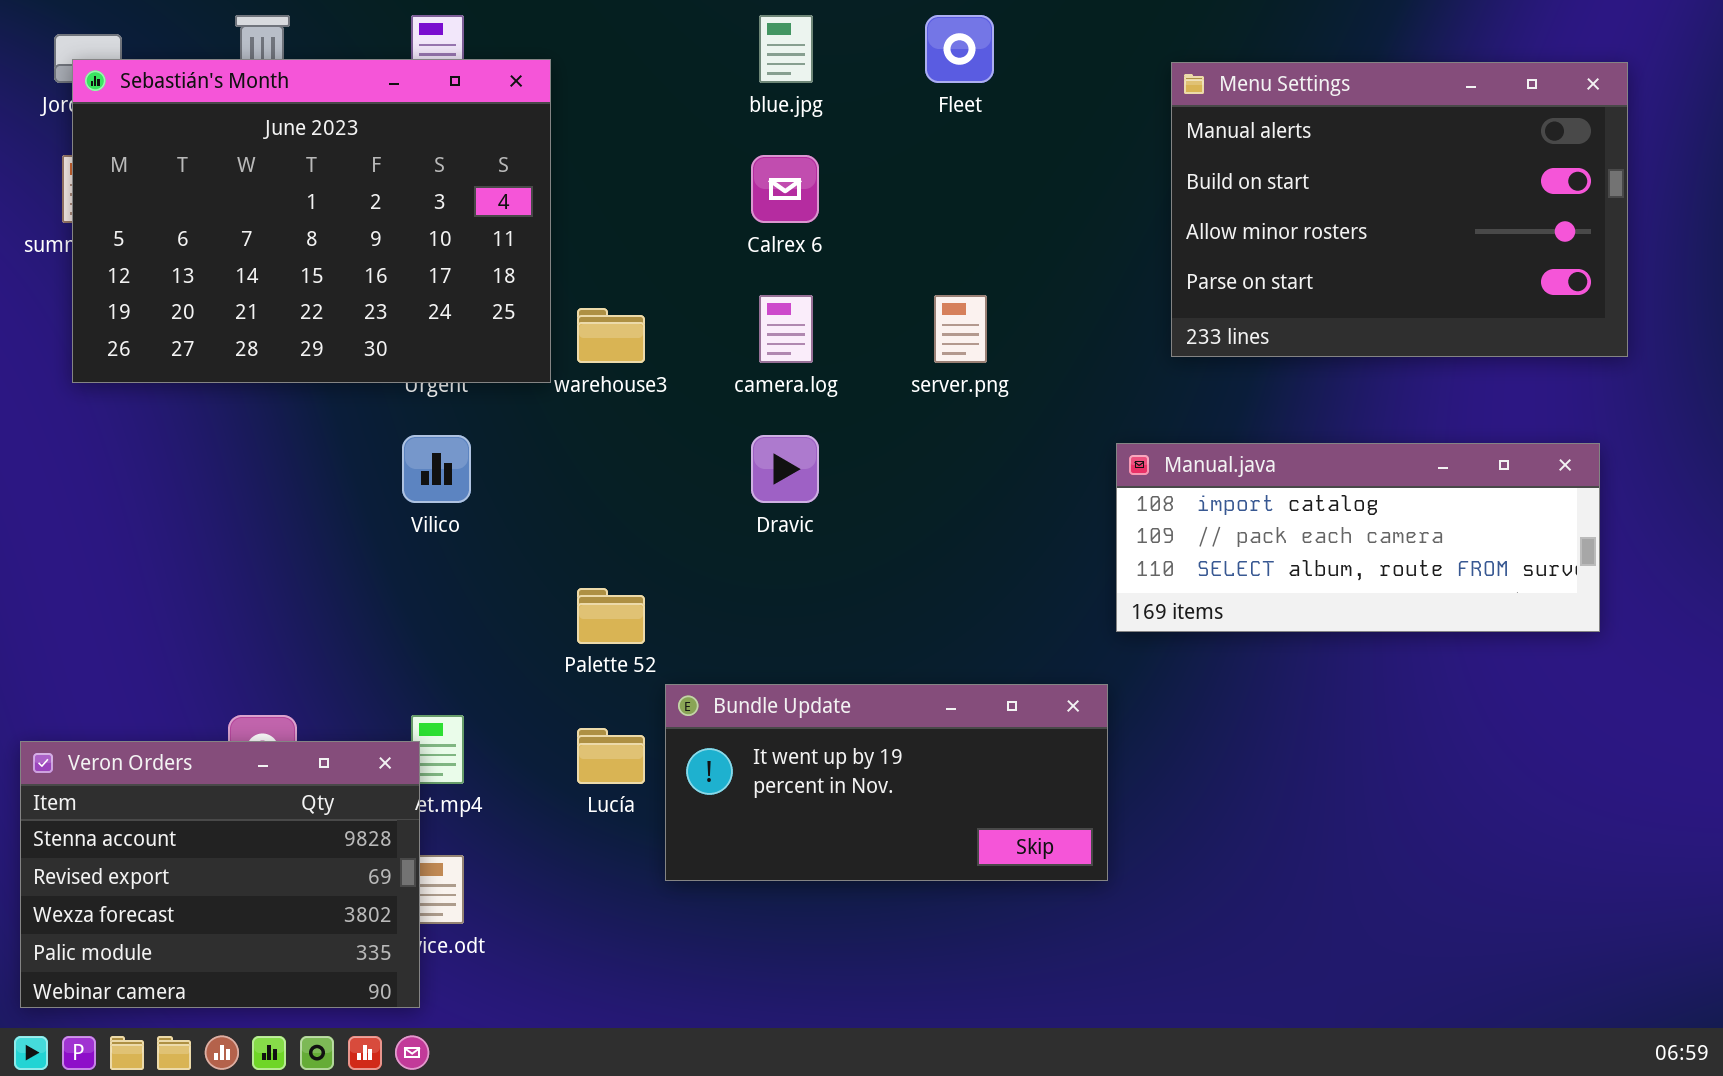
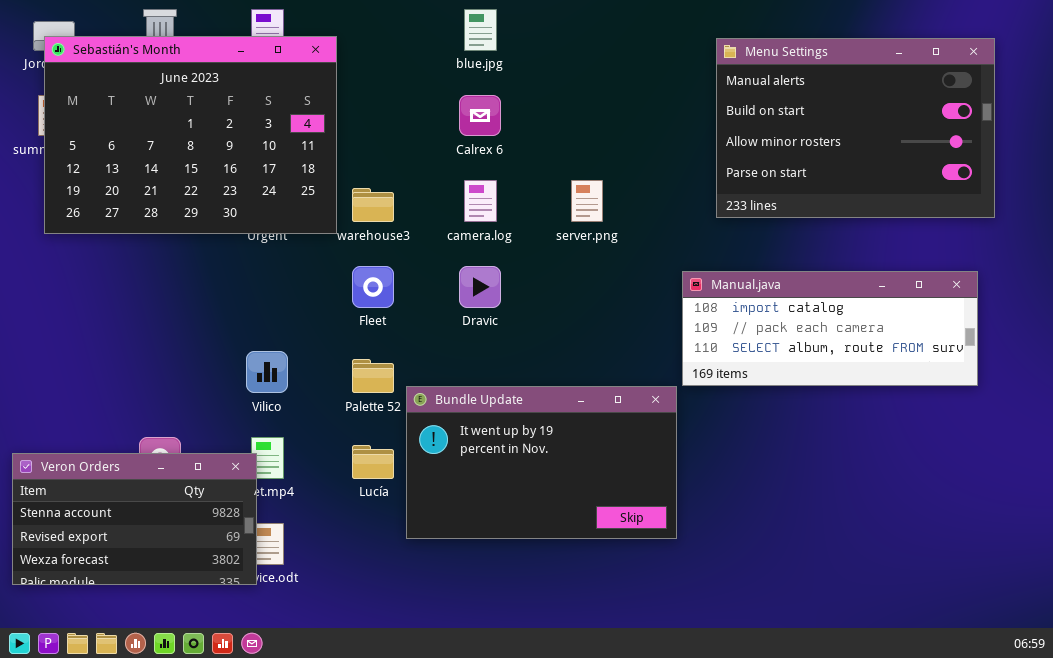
Fleet: [925,15,994,83] -> [352,266,394,308], moved
Vilico: [402,435,471,503] -> [246,351,288,393], moved
Bundle Update: [665,684,1108,881] -> [406,386,677,539], resized
Veron Orders: [20,741,420,1008] -> [12,453,257,585], resized

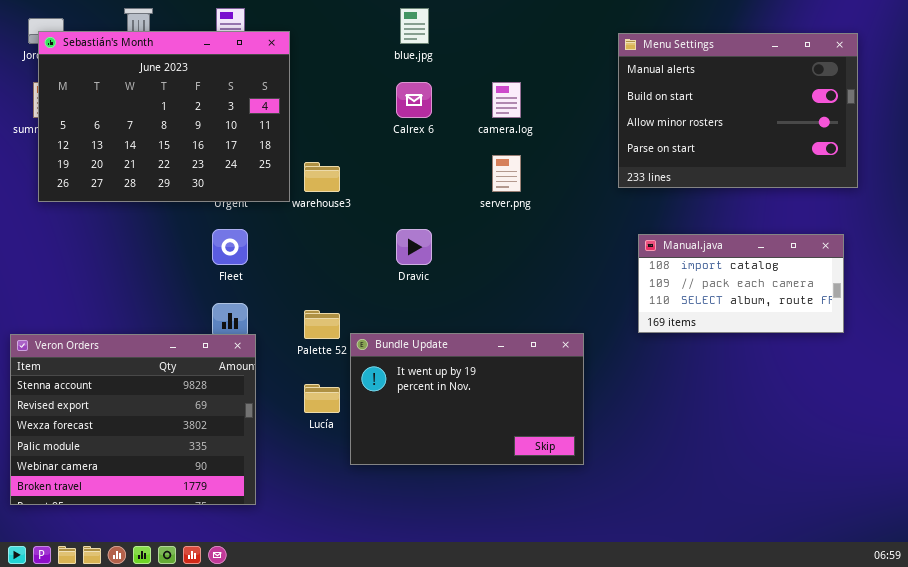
camera.log: [464,180,497,222] -> [492,82,521,118], moved
Fleet: [352,266,394,308] -> [212,229,248,265], moved
Manual.java: [682,271,978,386] -> [638,234,844,333], resized
Veron Orders: [12,453,257,585] -> [10,334,256,505], resized

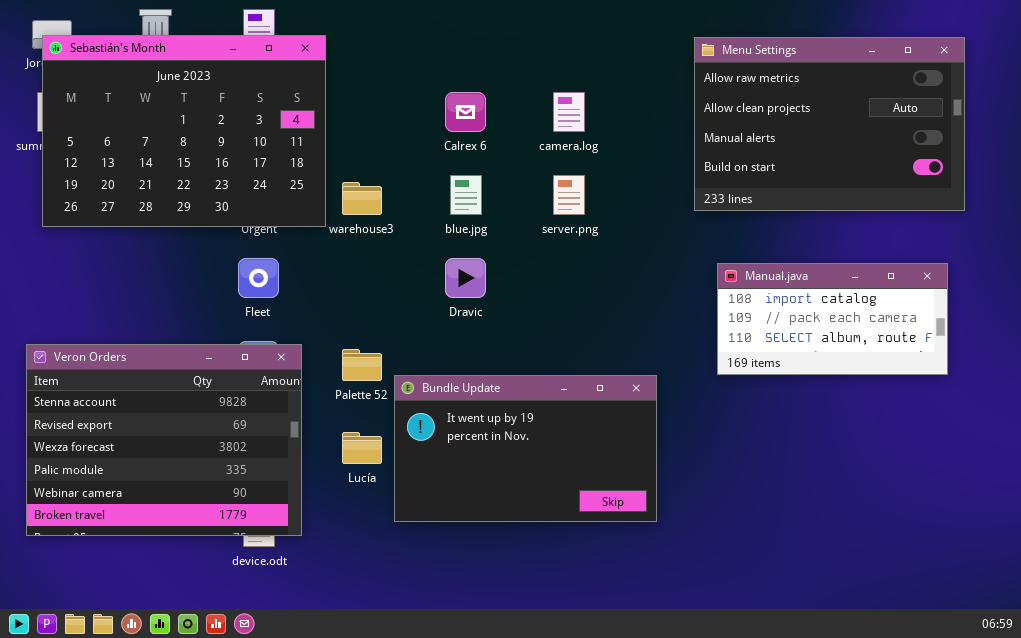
blue.jpg: [400,8,429,44] -> [450,175,482,215], moved
Menu Settings: [618,33,858,188] -> [694,37,965,211], scrolled up 2 rows
Veron Orders: [10,334,256,505] -> [26,344,302,536], moved

